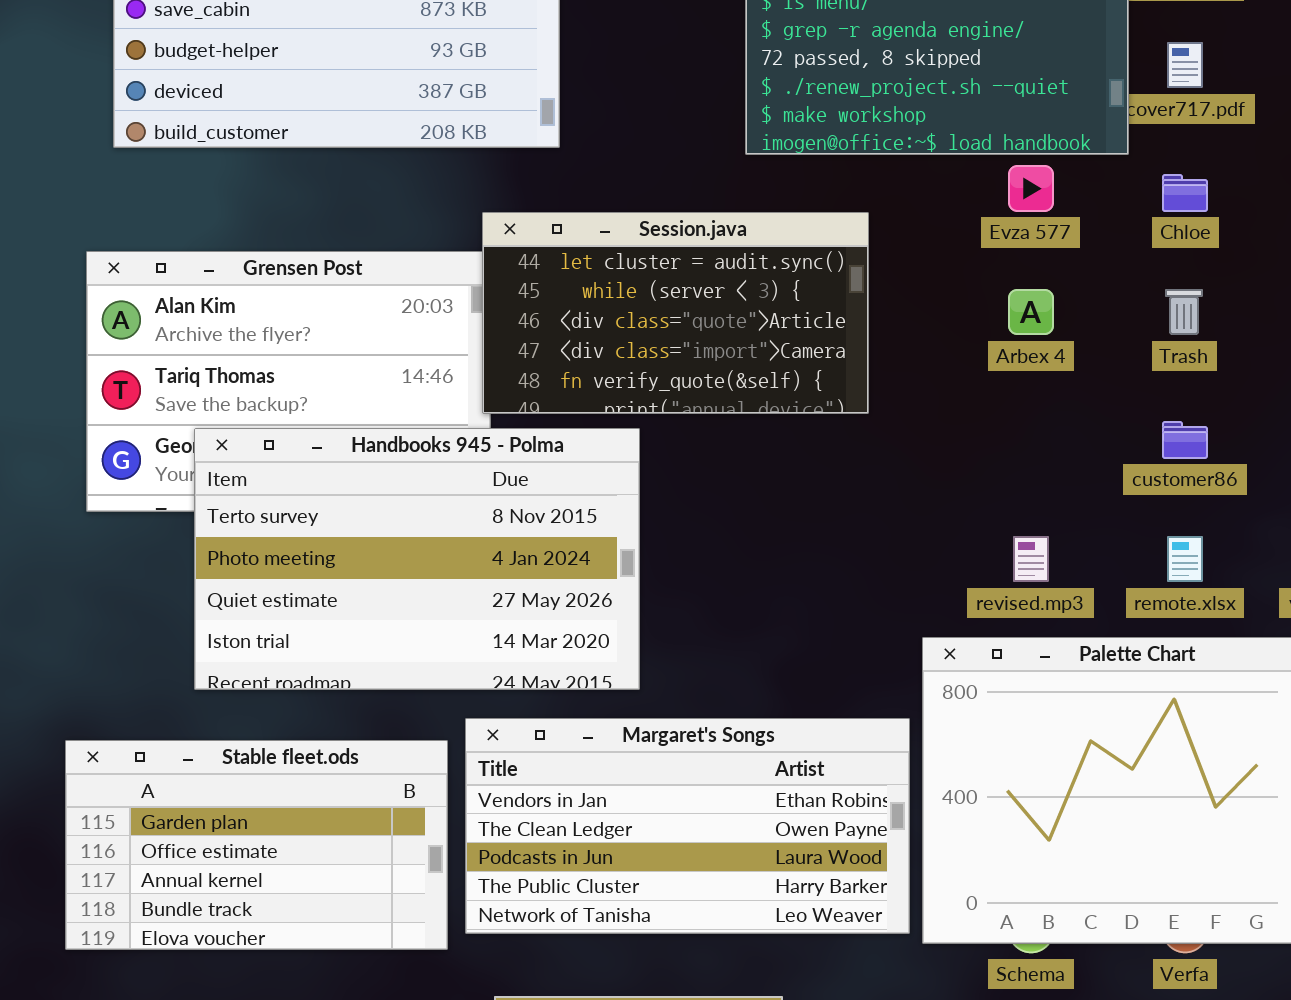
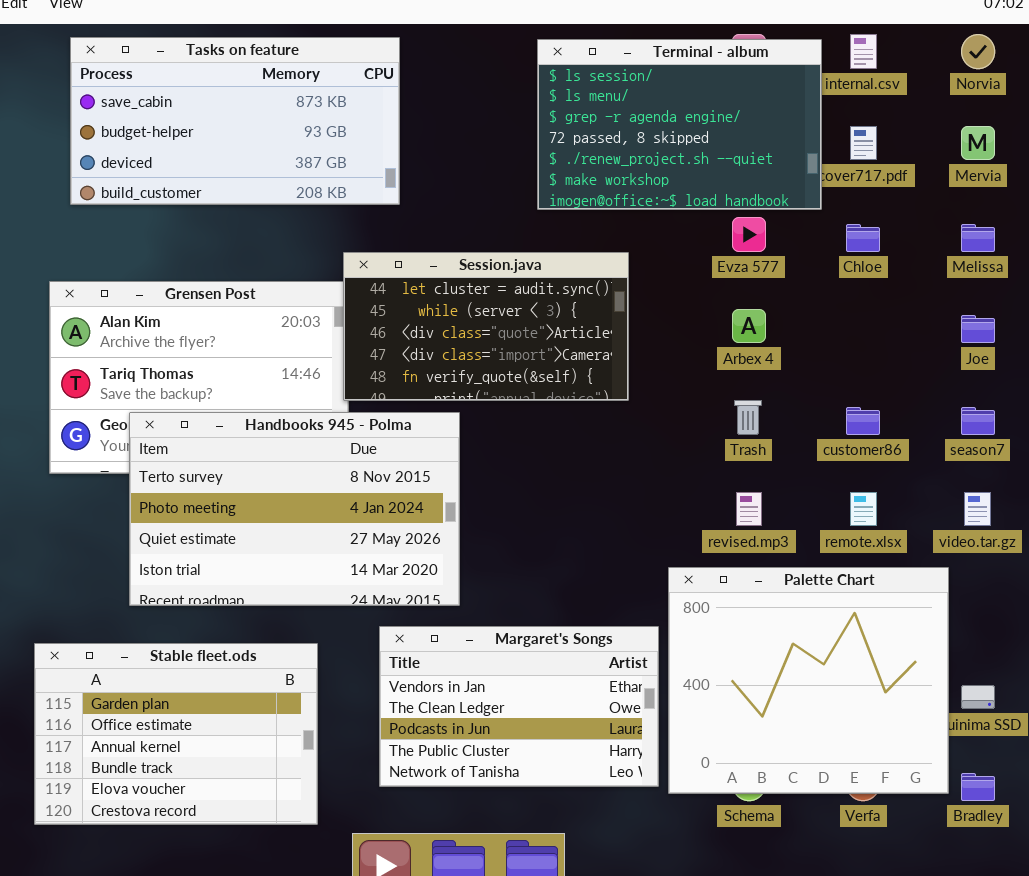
Trash: [1165,289,1203,335] -> [734,400,762,435], moved
Margaret's Songs: [465,718,910,934] -> [379,626,659,787], resized
Stable fleet.ods: [65,740,448,950] -> [34,643,318,825], resized

